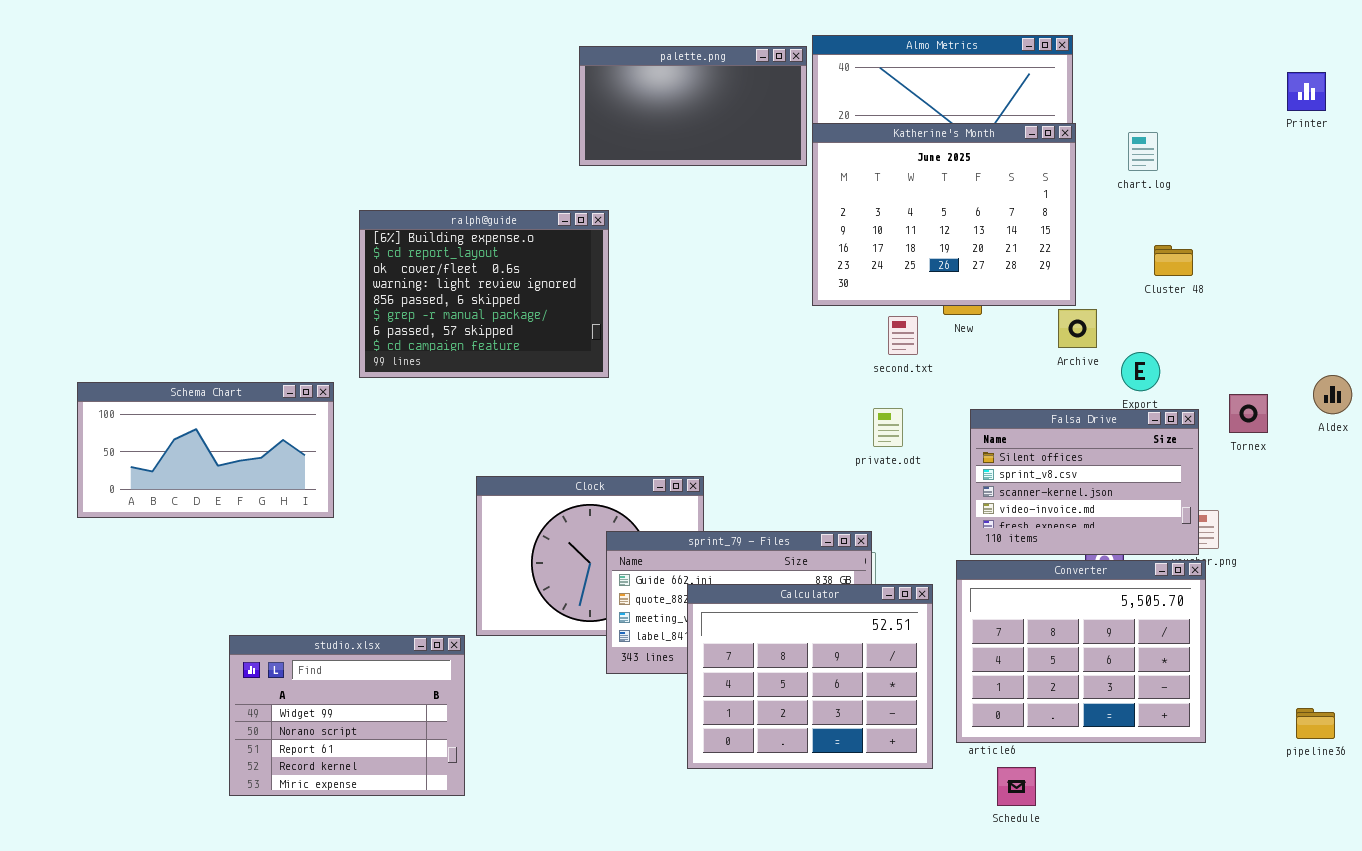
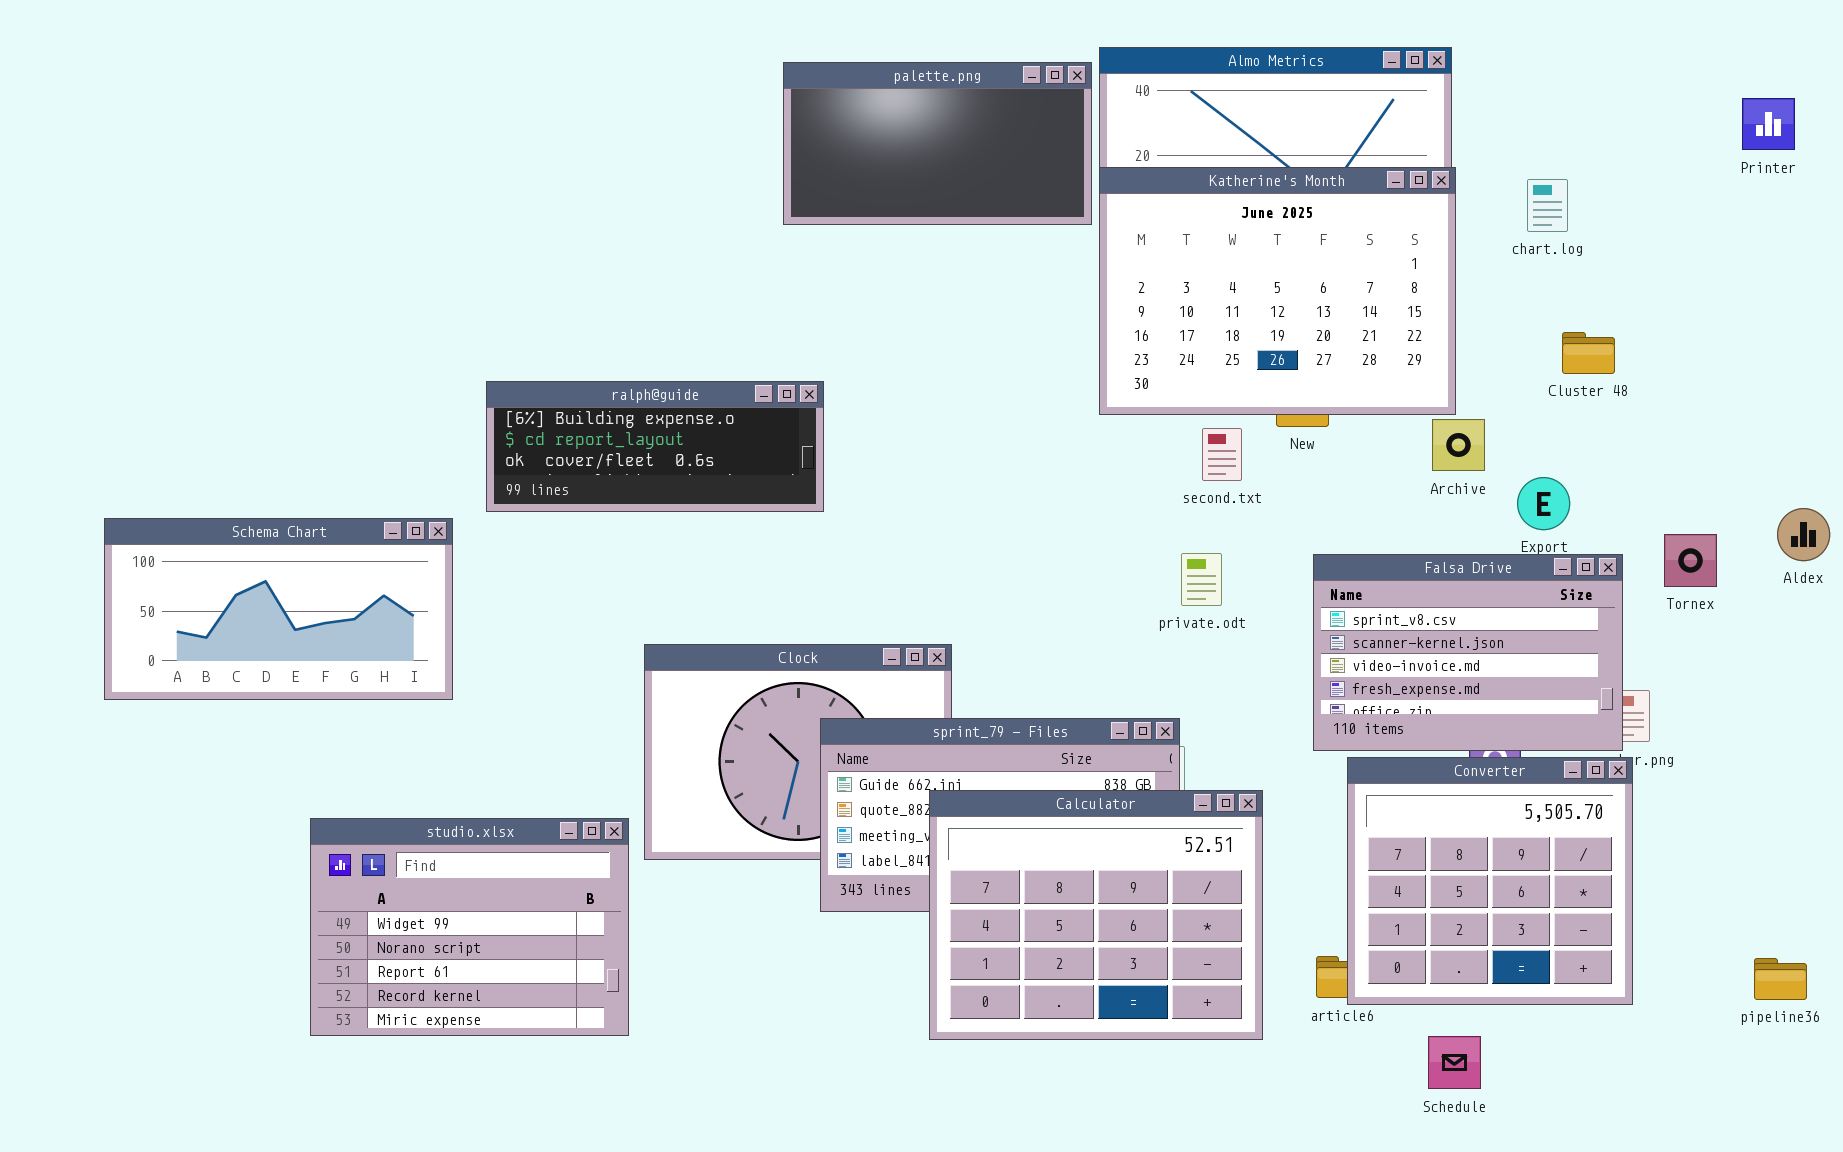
ralph@guide: [359,210,609,378] -> [486,381,824,512], resized
Falsa Drive: [970,409,1199,555] -> [1313,554,1623,751], scrolled down 1 row
Converter: [956,560,1206,743] -> [1347,757,1633,1005], resized
studio.xlsx: [229,635,465,796] -> [310,818,629,1036], moved
Schedule: [997,767,1036,806] -> [1428,1036,1481,1089], moved

